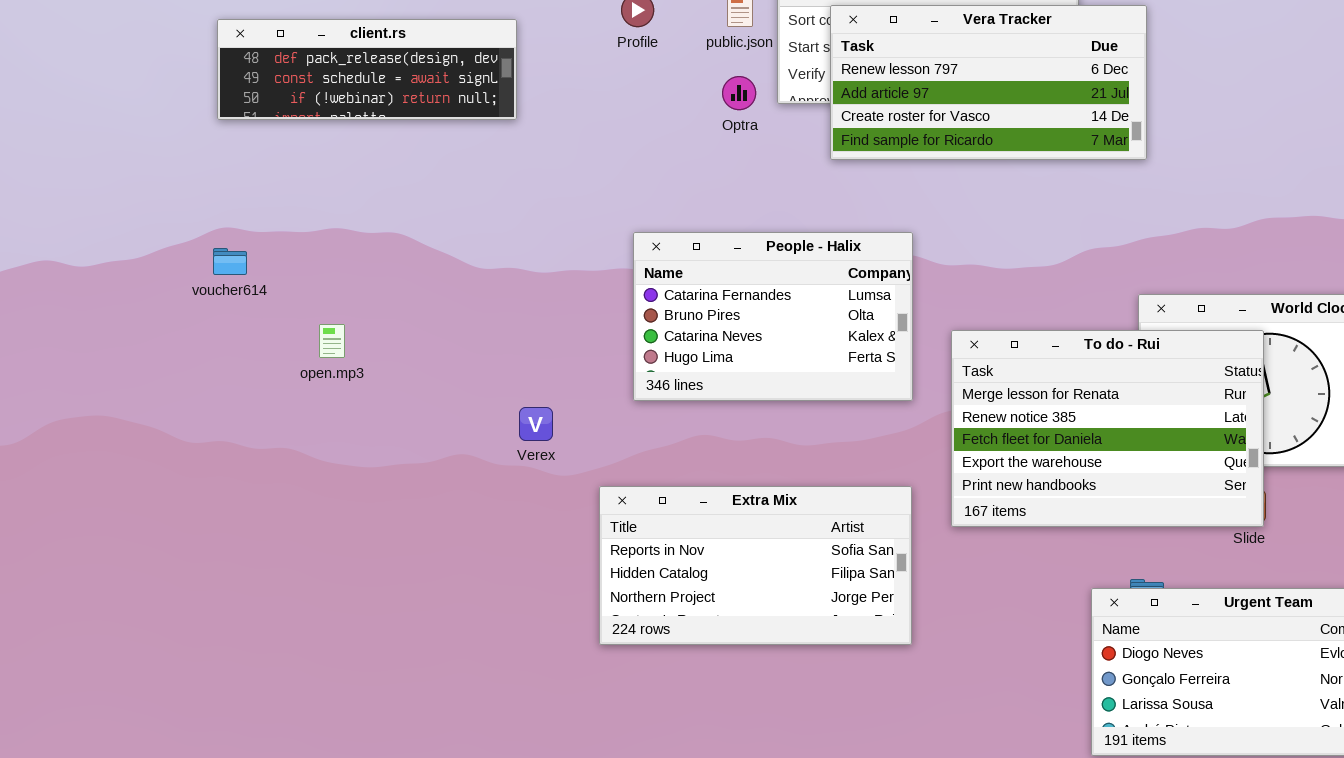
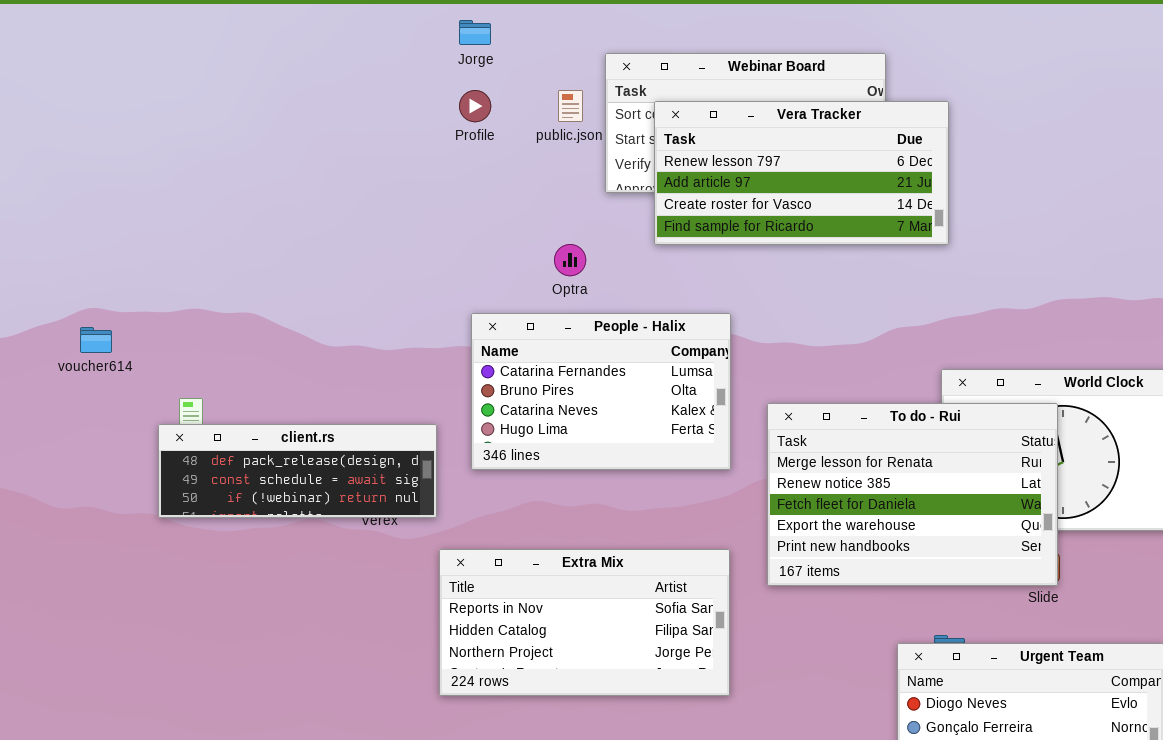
client.rs: [217,19,517,120] -> [158,424,437,518], moved
Optra: [722,76,756,110] -> [554,244,586,276], moved

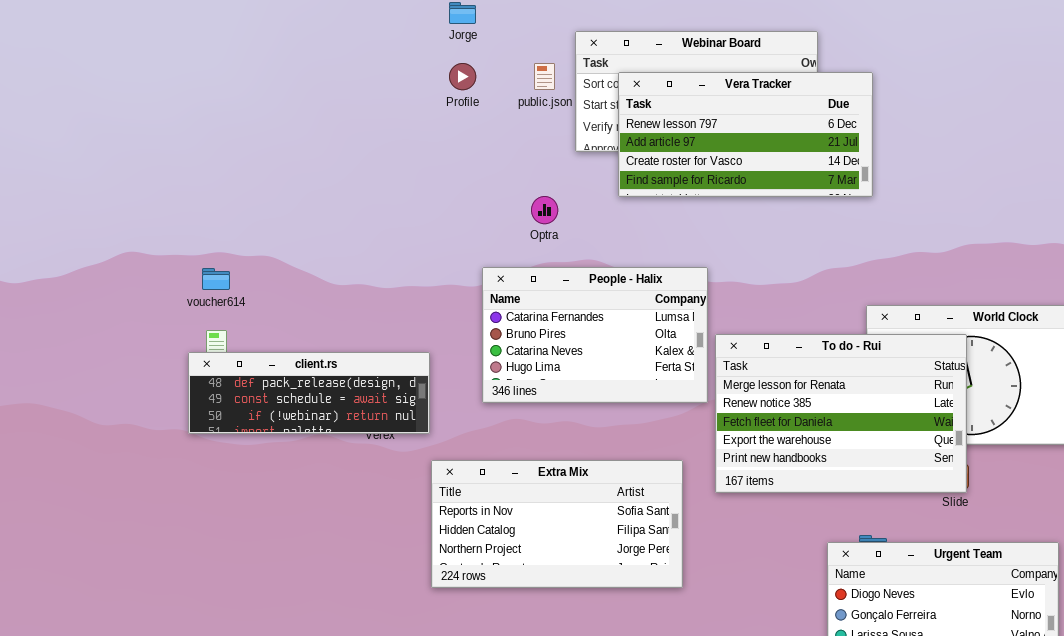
People - Halix: [471,313,731,470] -> [482,267,708,403], moved
voucher614: [80,327,112,353] -> [202,268,230,290], moved

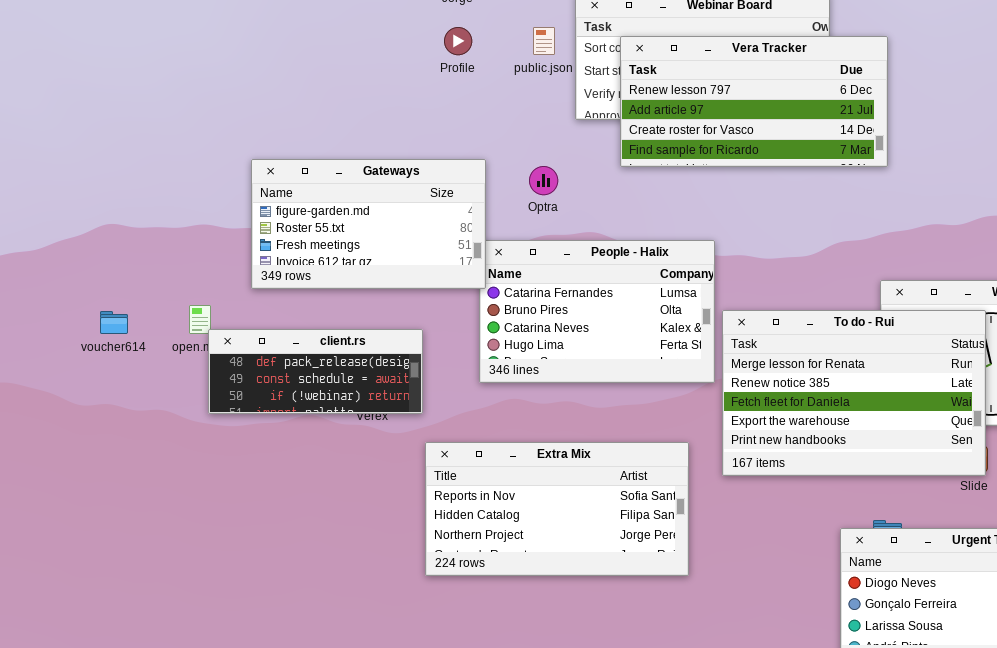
Gateways: none -> [251,159,486,289], opened
voucher614: [202,268,230,290] -> [100,311,128,334], moved
client.rs: [188,352,430,434] -> [208,329,423,414], resized

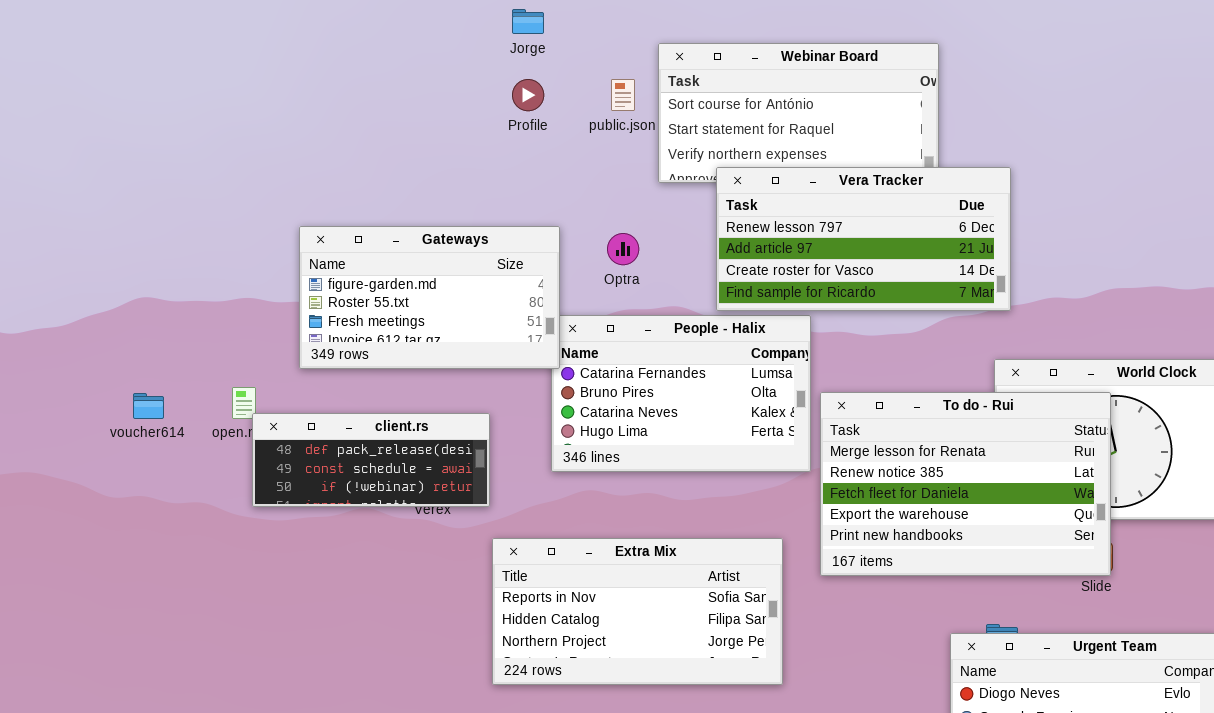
Vera Tracker: [620,36,888,167] -> [716,167,1011,311], moved

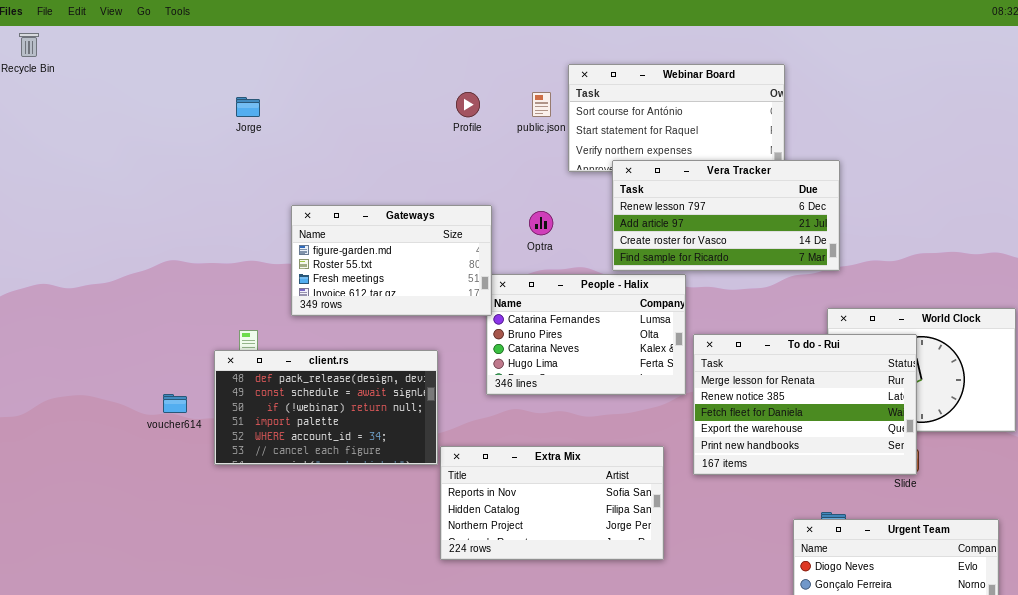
Jorge: [512,9,544,34] -> [236,97,260,117], moved
voucher614: [133,393,164,419] -> [163,394,187,413], moved
client.rs: [252,413,490,507] -> [214,350,438,465], resized

